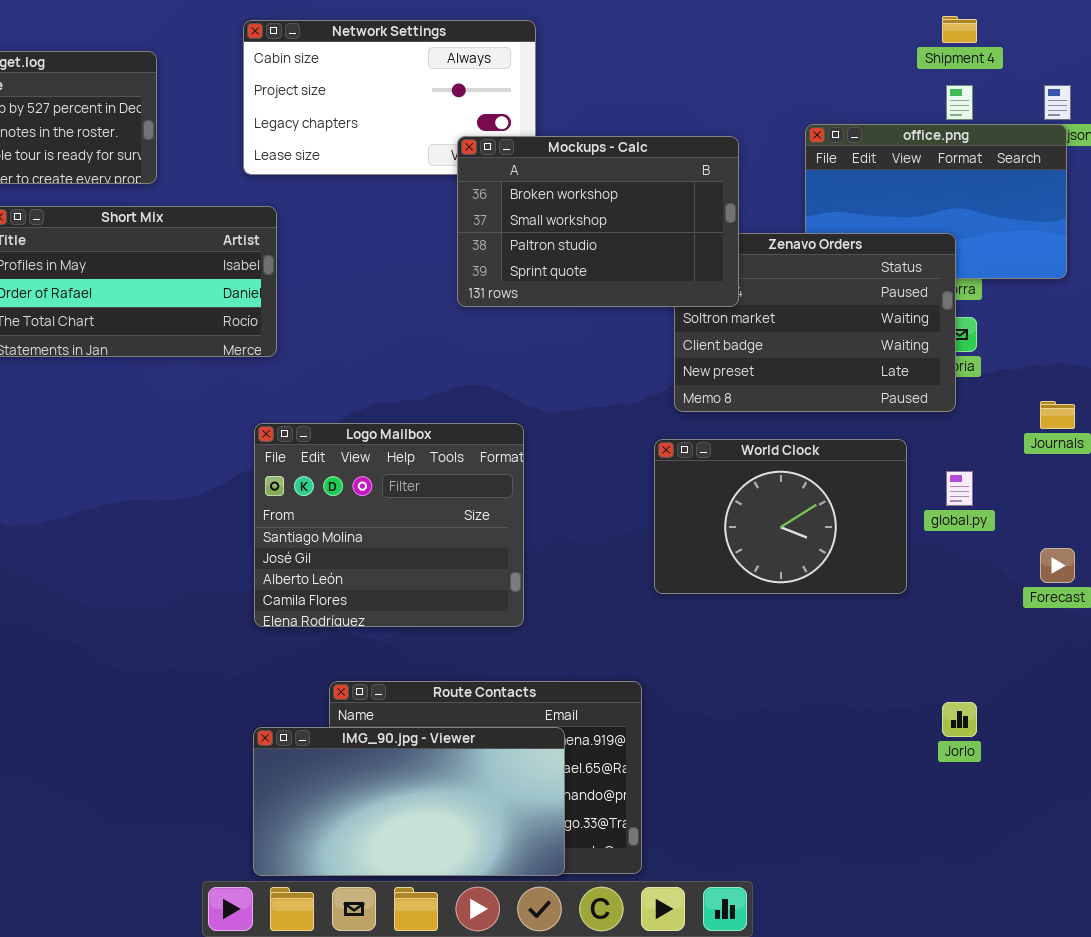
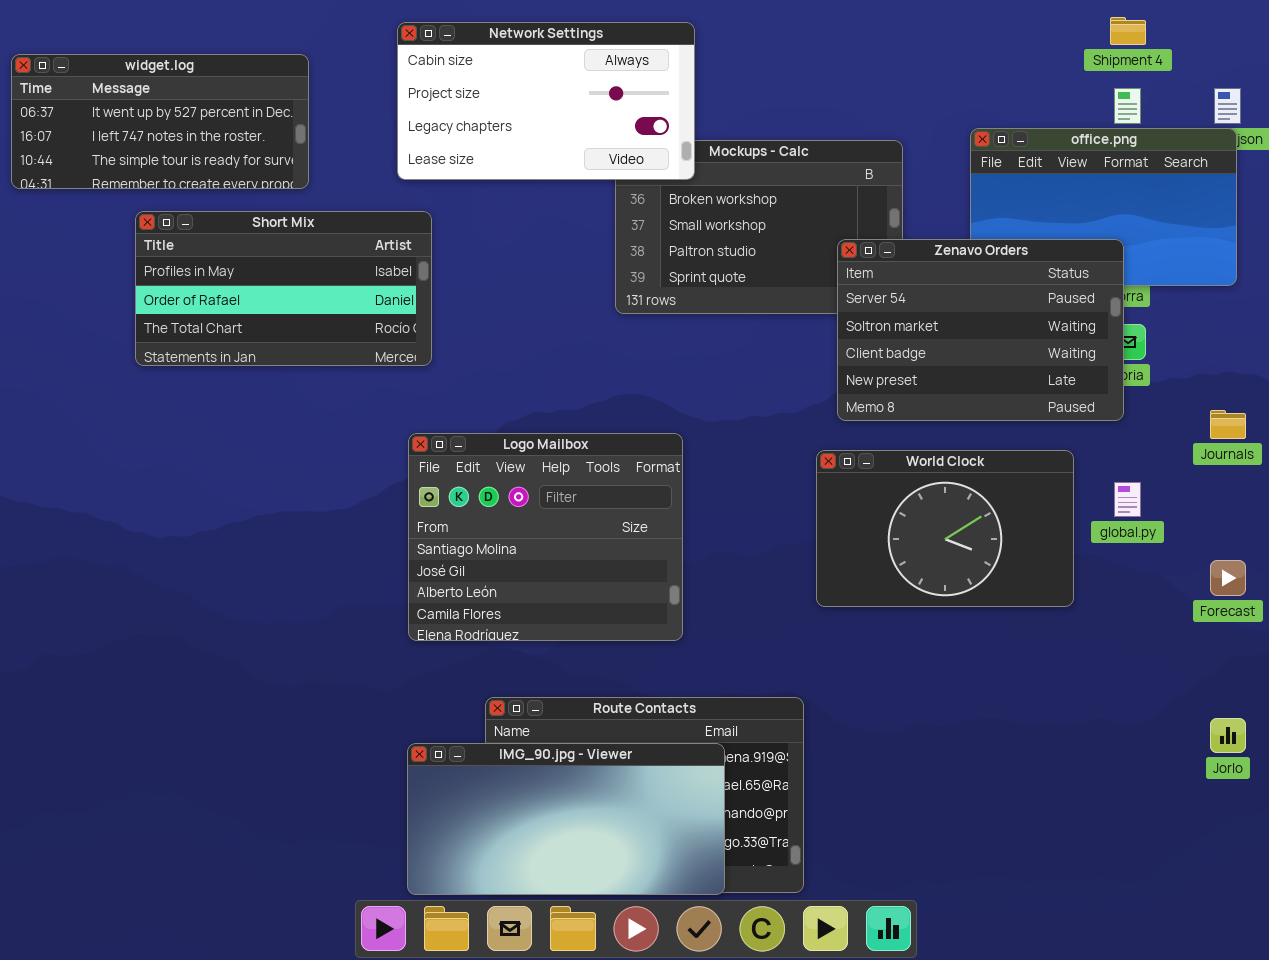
Network Settings: [243,20,536,175] -> [397,22,695,180], raised
Zenavo Orders: [674,233,956,412] -> [837,239,1124,421], raised
Jorlo: [942,702,977,737] -> [1210,718,1246,753], moved

